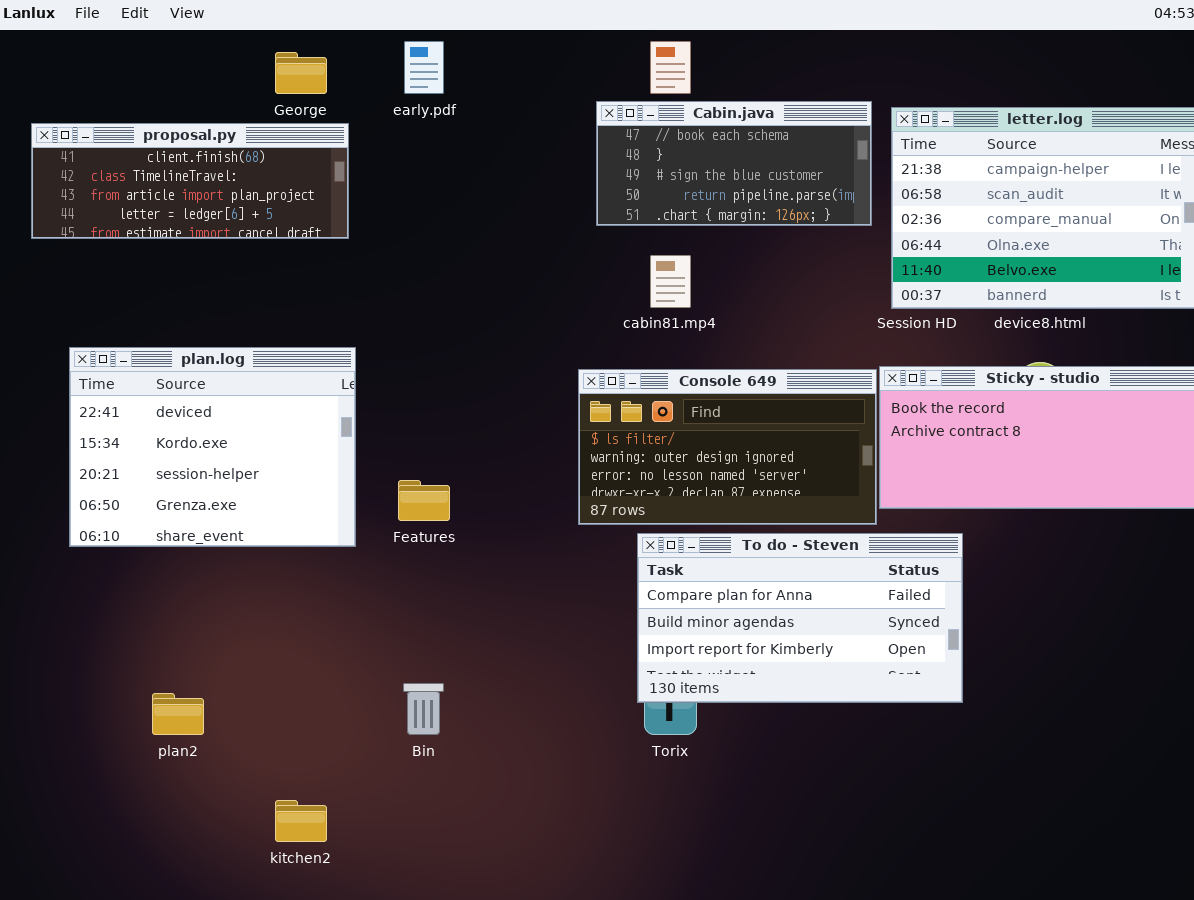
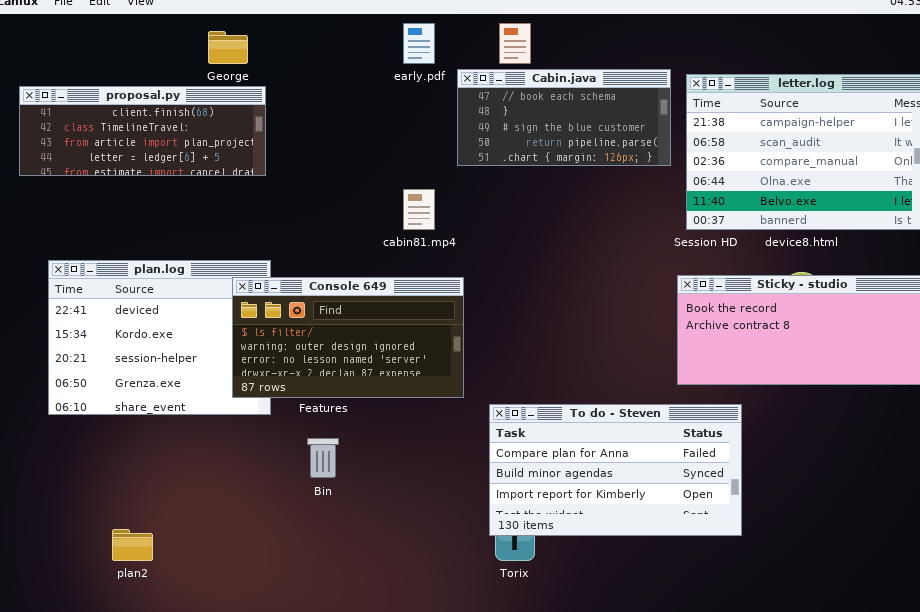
early.pdf: [404,41,444,94] -> [403,23,435,64], moved
cabin81.mp4: [650,255,691,308] -> [403,189,435,230], moved
Console 649: [578,369,877,525] -> [232,277,464,398], moved
Bin: [403,683,444,735] -> [307,438,339,478], moved

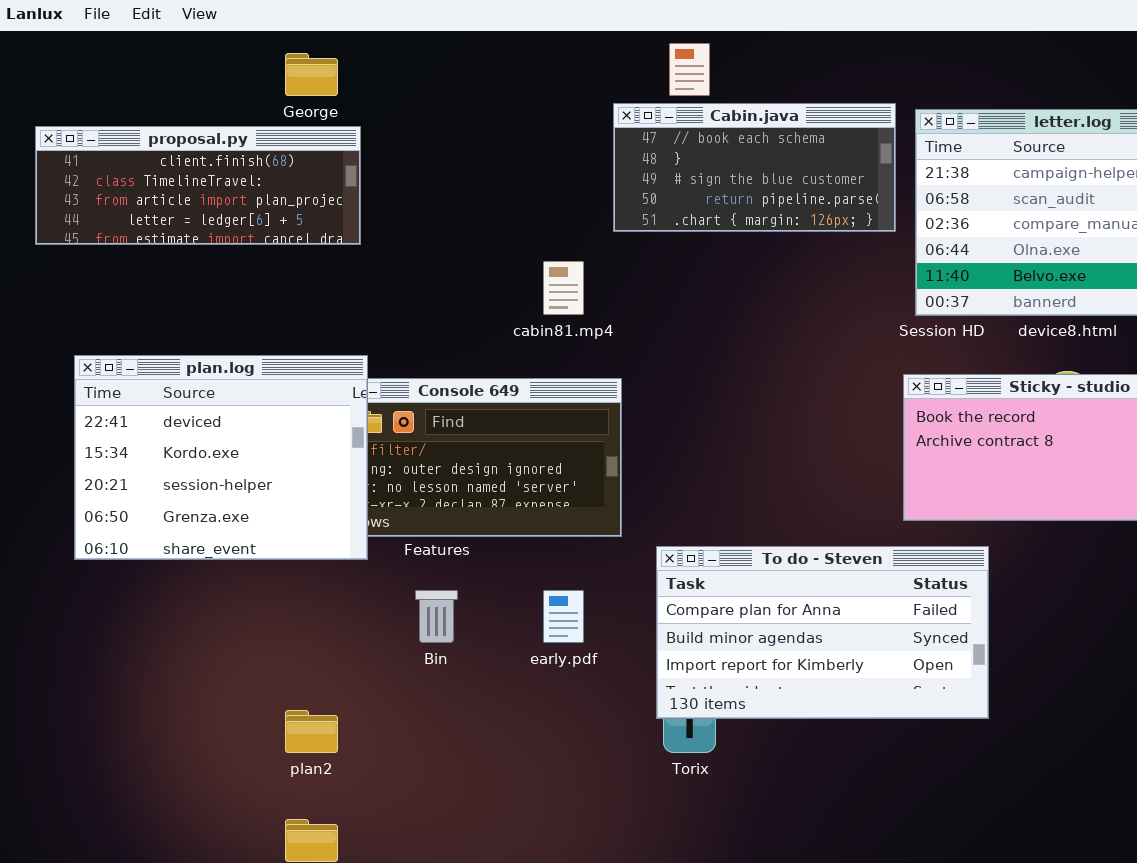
early.pdf: [403,23,435,64] -> [543,590,584,643], moved
plan.log: [48,260,271,415] -> [74,355,368,560], raised
plan2: [112,529,153,561] -> [285,710,338,753], moved

